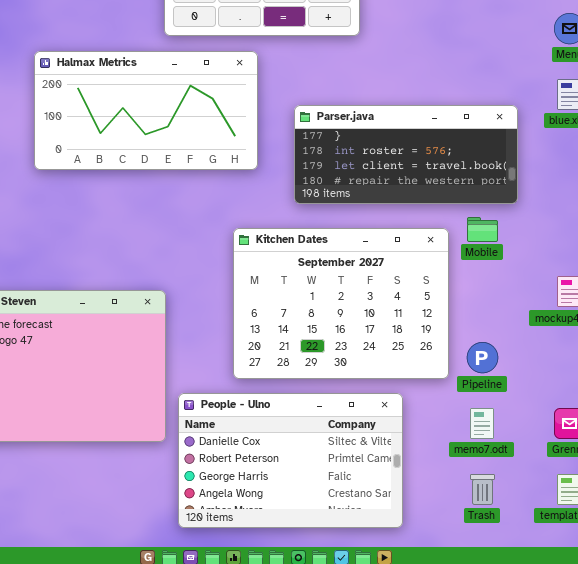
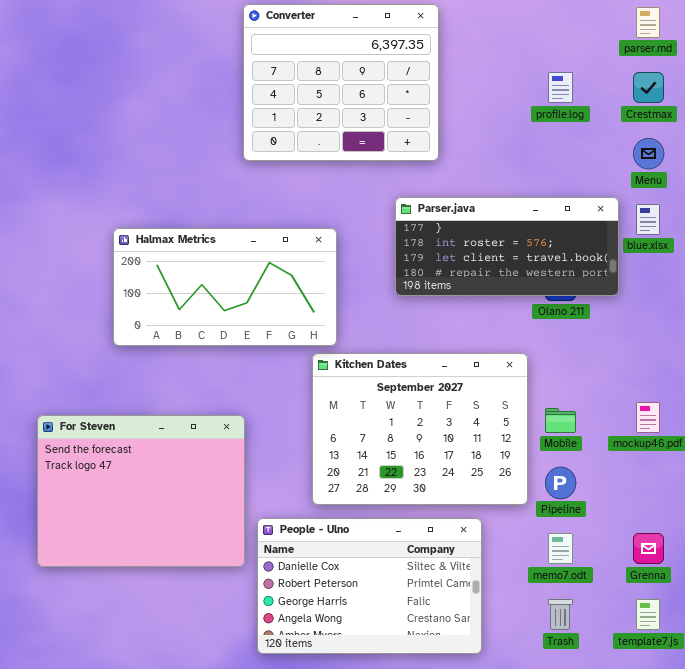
Halmax Metrics: [34,51,258,170] -> [113,228,337,346], moved
Parser.java: [294,105,518,204] -> [395,197,619,296], moved
Mobile: [467,217,498,242] -> [545,408,576,433], moved

